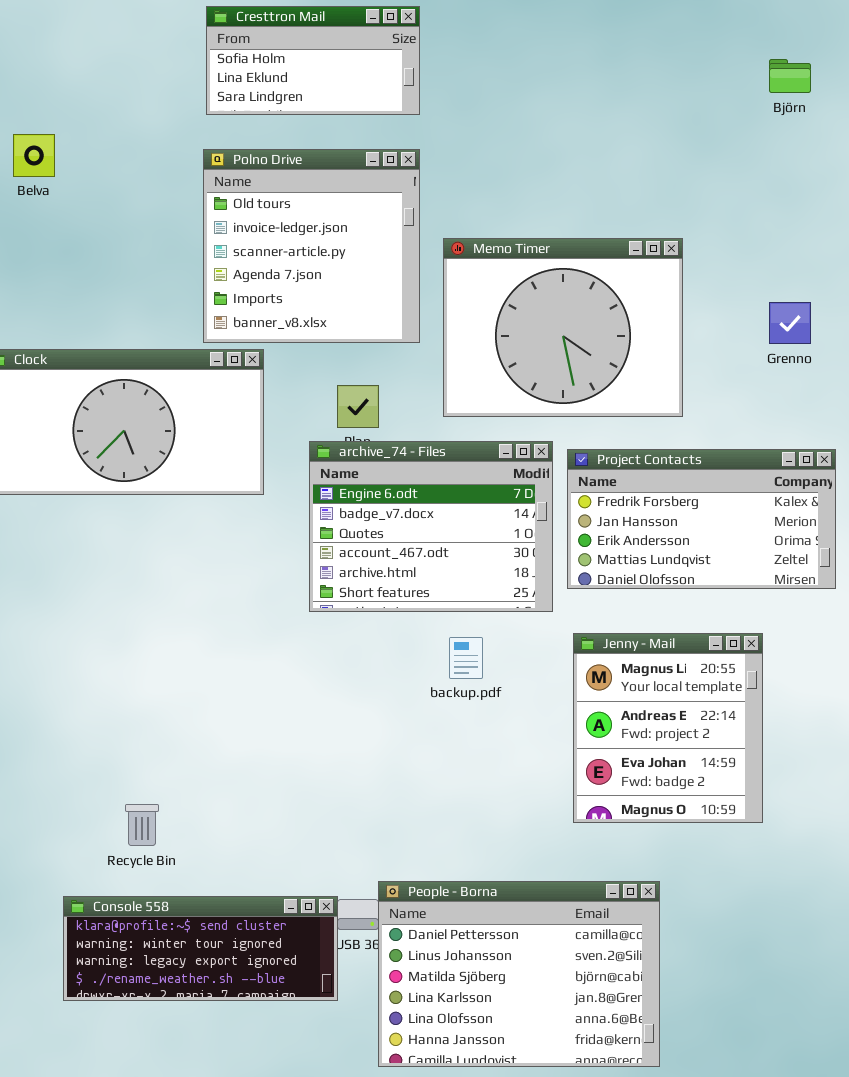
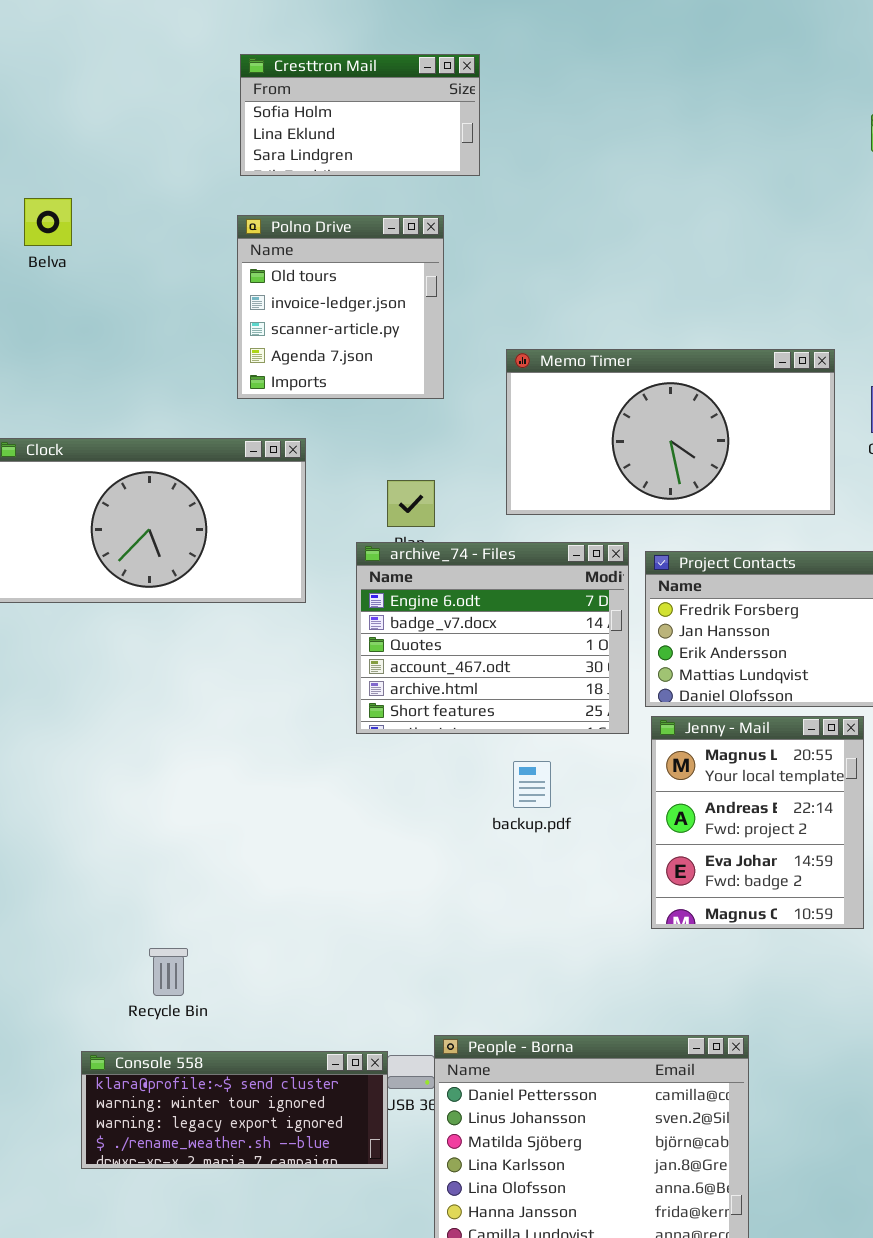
Polno Drive: [203,149,420,343] -> [237,215,444,399], resized
Memo Timer: [443,238,683,417] -> [506,349,835,515], resized
Jenny - Mail: [573,633,763,823] -> [651,716,864,929], moved

